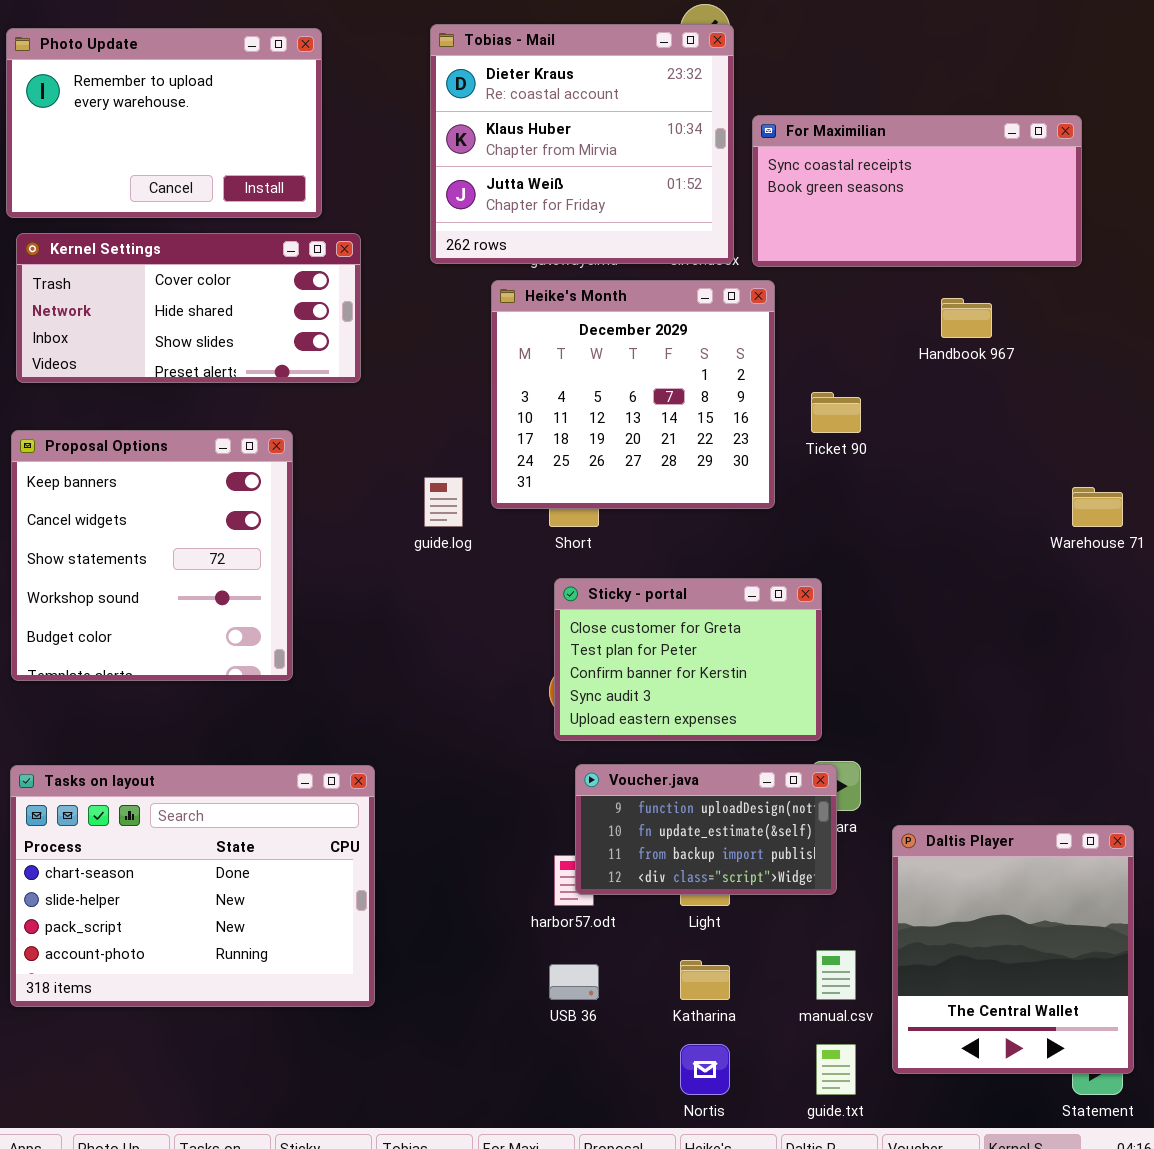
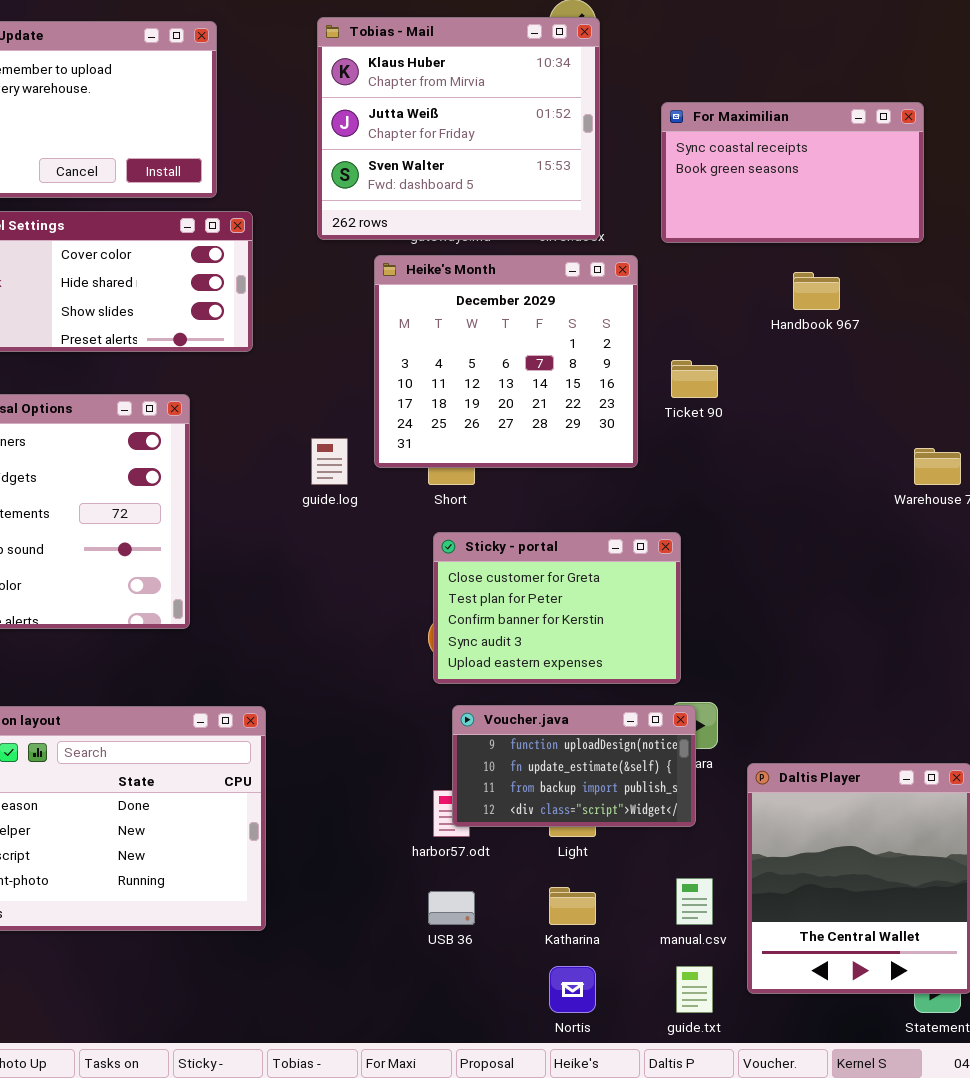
Tobias - Mail: [430,24,734,264] -> [317,17,600,240], scrolled down 1 row
For Maximilian: [752,115,1082,267] -> [661,102,924,243], resized

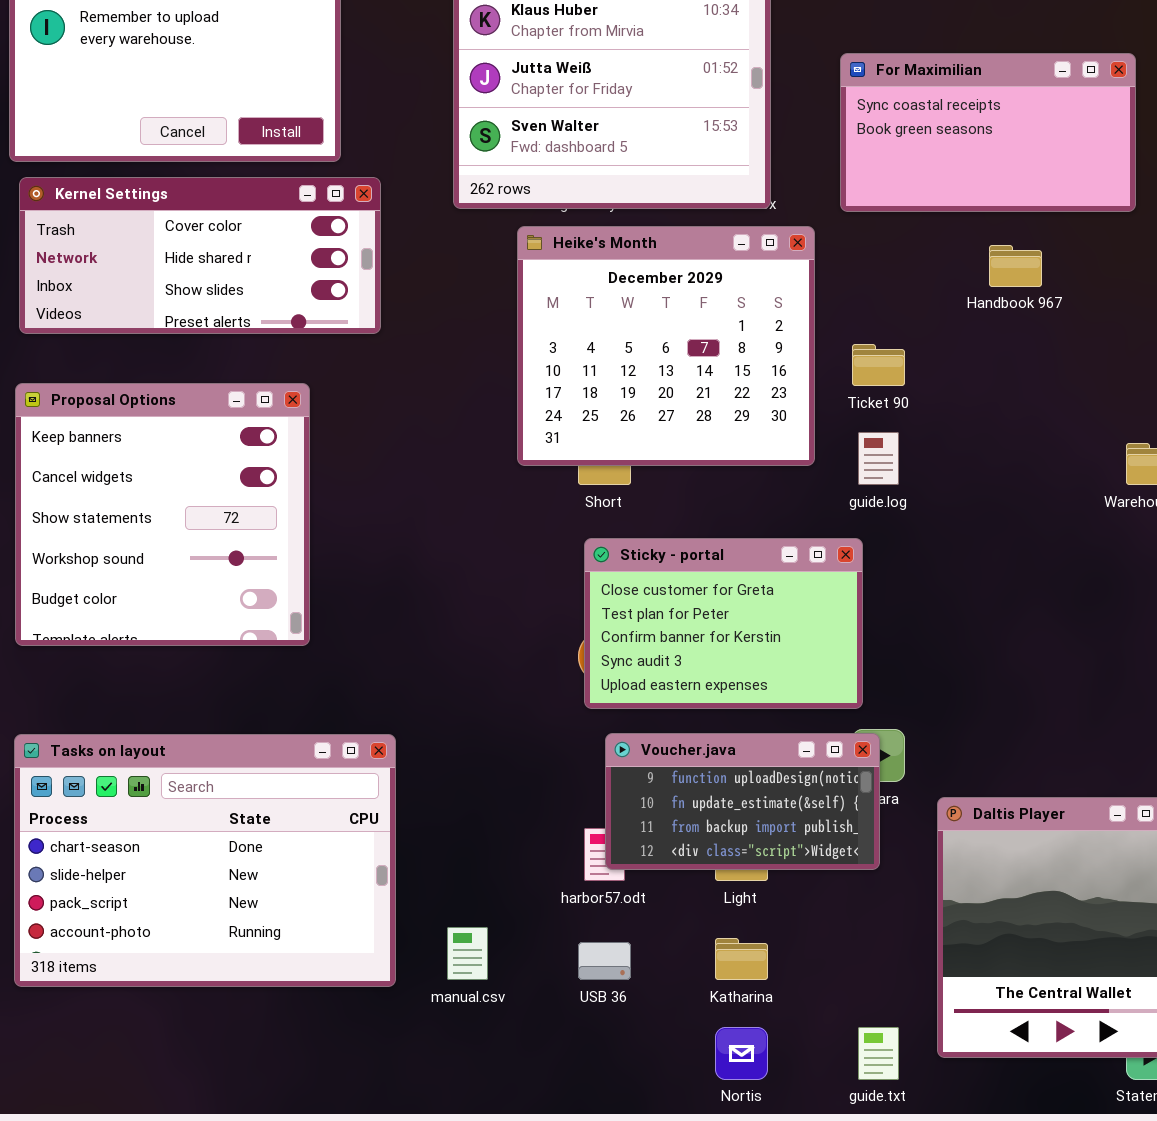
guide.log: [311,438,348,485] -> [858,432,899,485], moved
manual.csv: [676,878,713,925] -> [447,927,488,980], moved

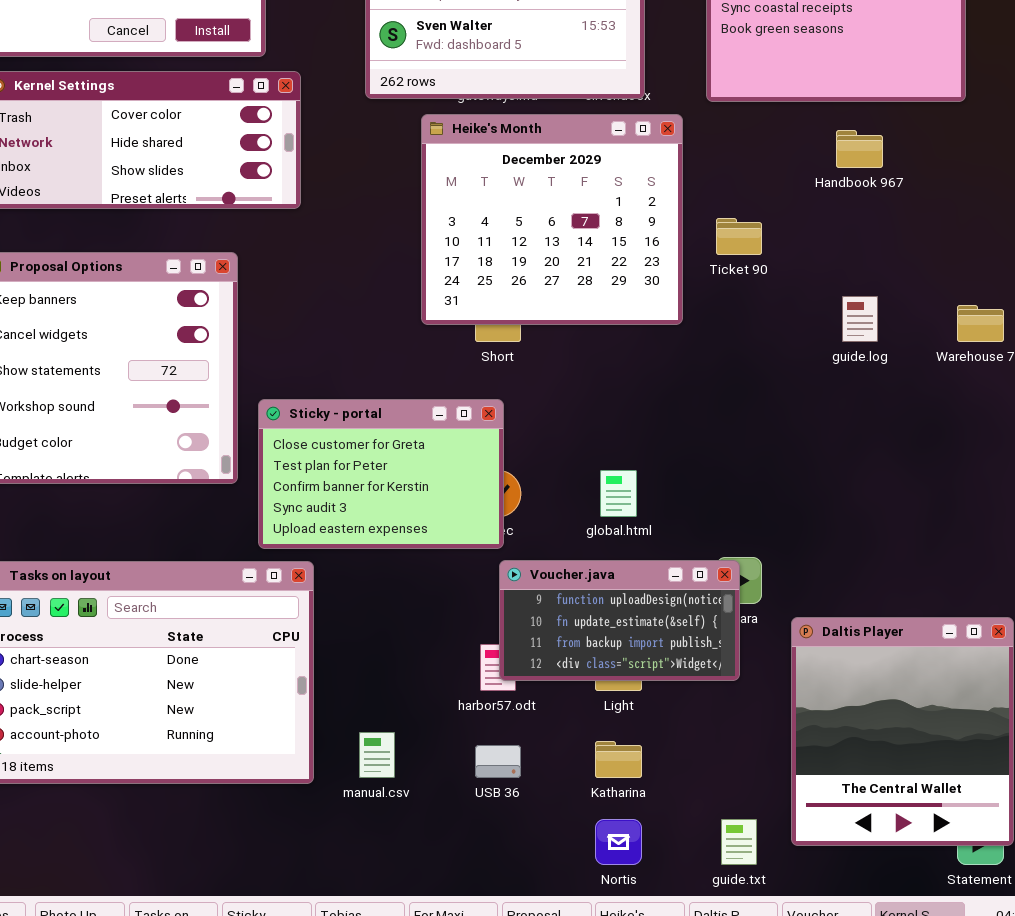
guide.log: [858,432,899,485] -> [842,296,878,342], moved
Sticky - portal: [584,538,863,709] -> [258,399,504,549], moved

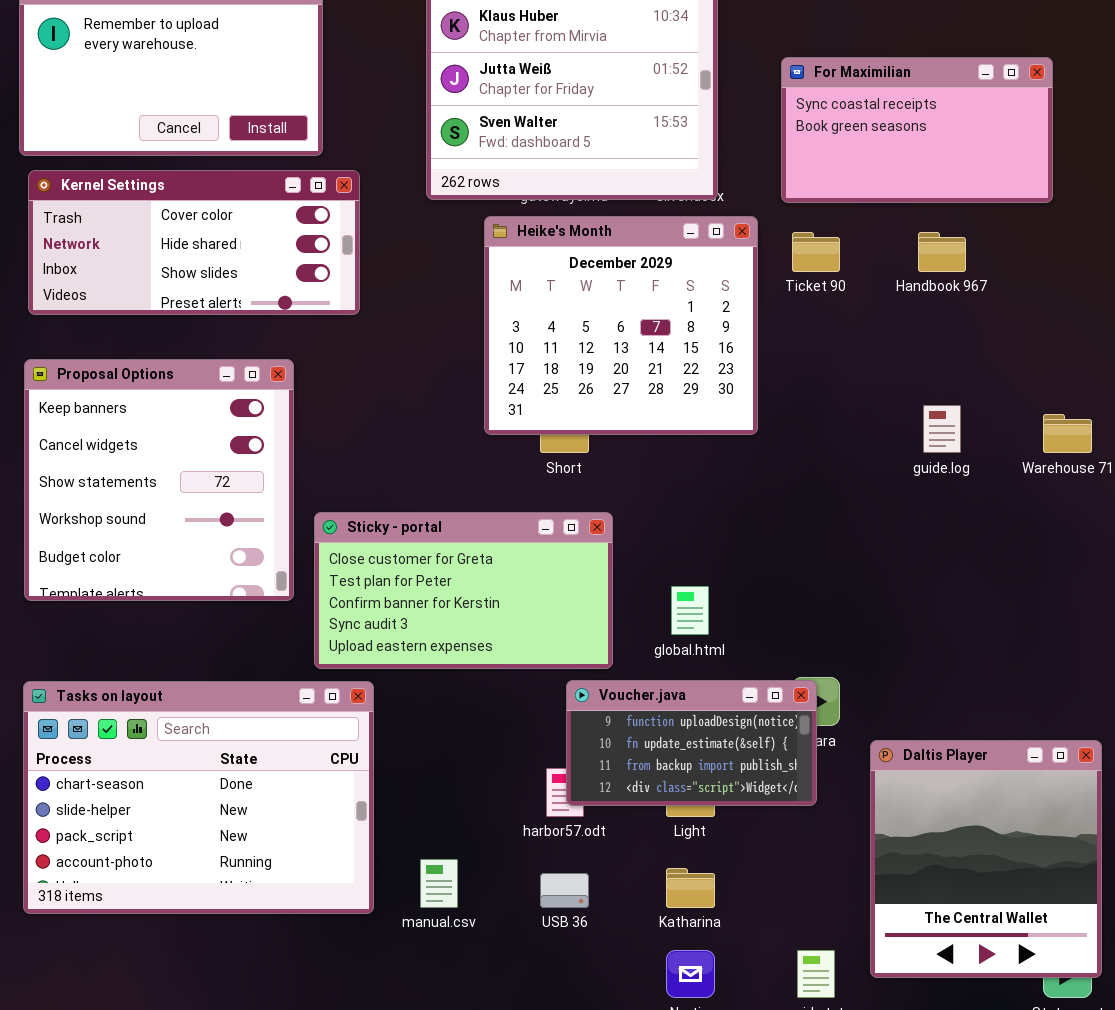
Ticket 90: [716,218,762,255] -> [792,232,840,272], moved
Sticky - portal: [258,399,504,549] -> [314,512,613,669], resized

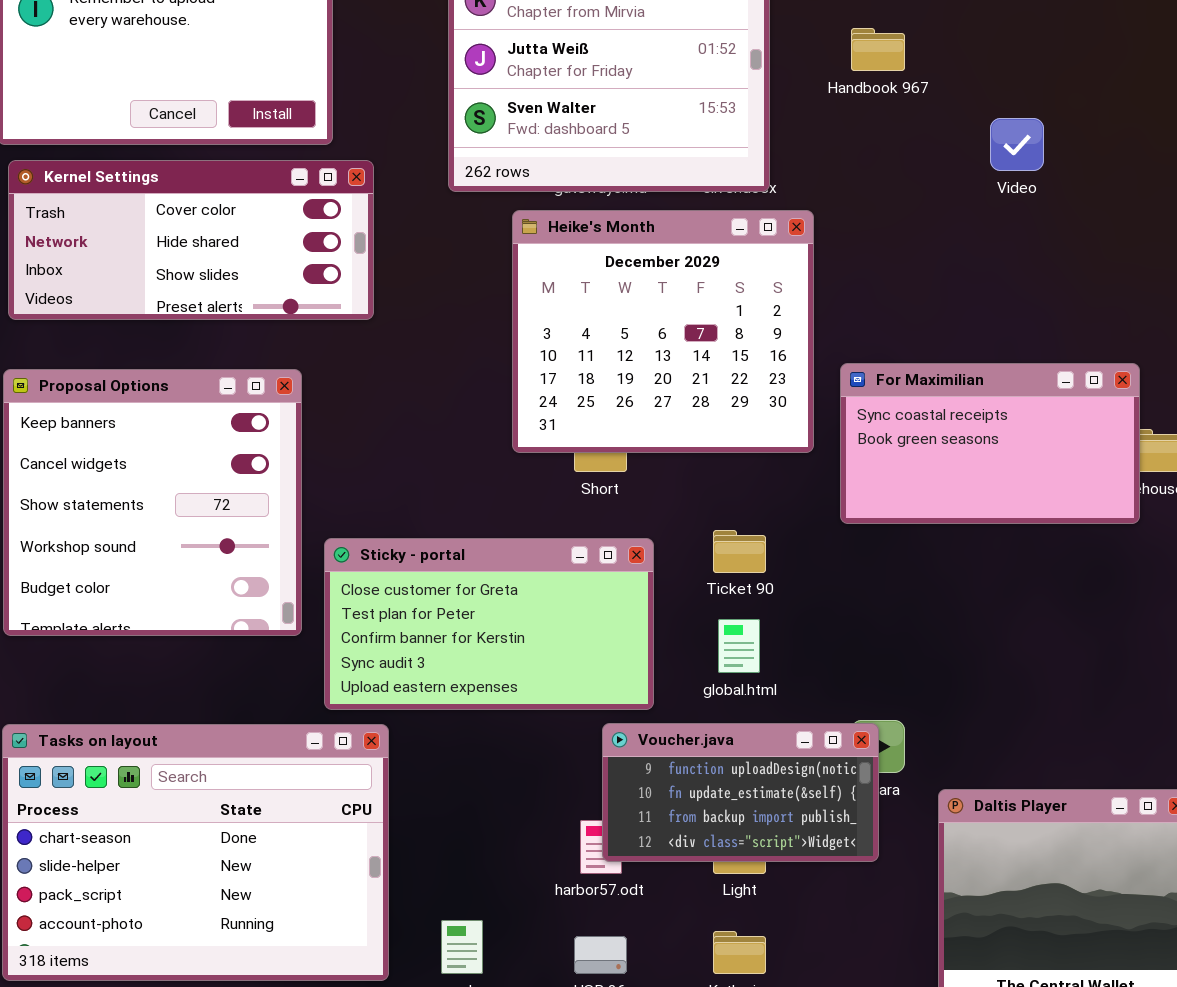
For Maximilian: [781,57,1053,203] -> [840,363,1140,524], moved
Ticket 90: [792,232,840,272] -> [713,530,766,573], moved
Handbook 967: [918,232,966,272] -> [851,28,905,71], moved

